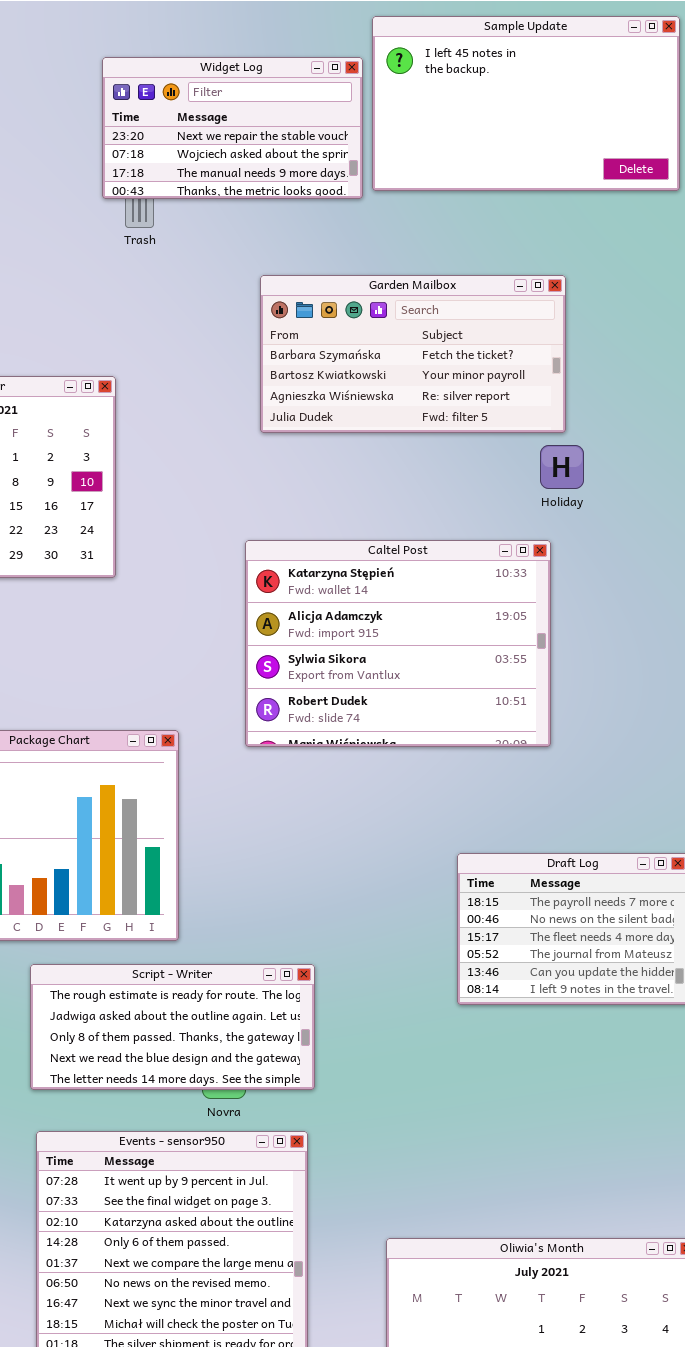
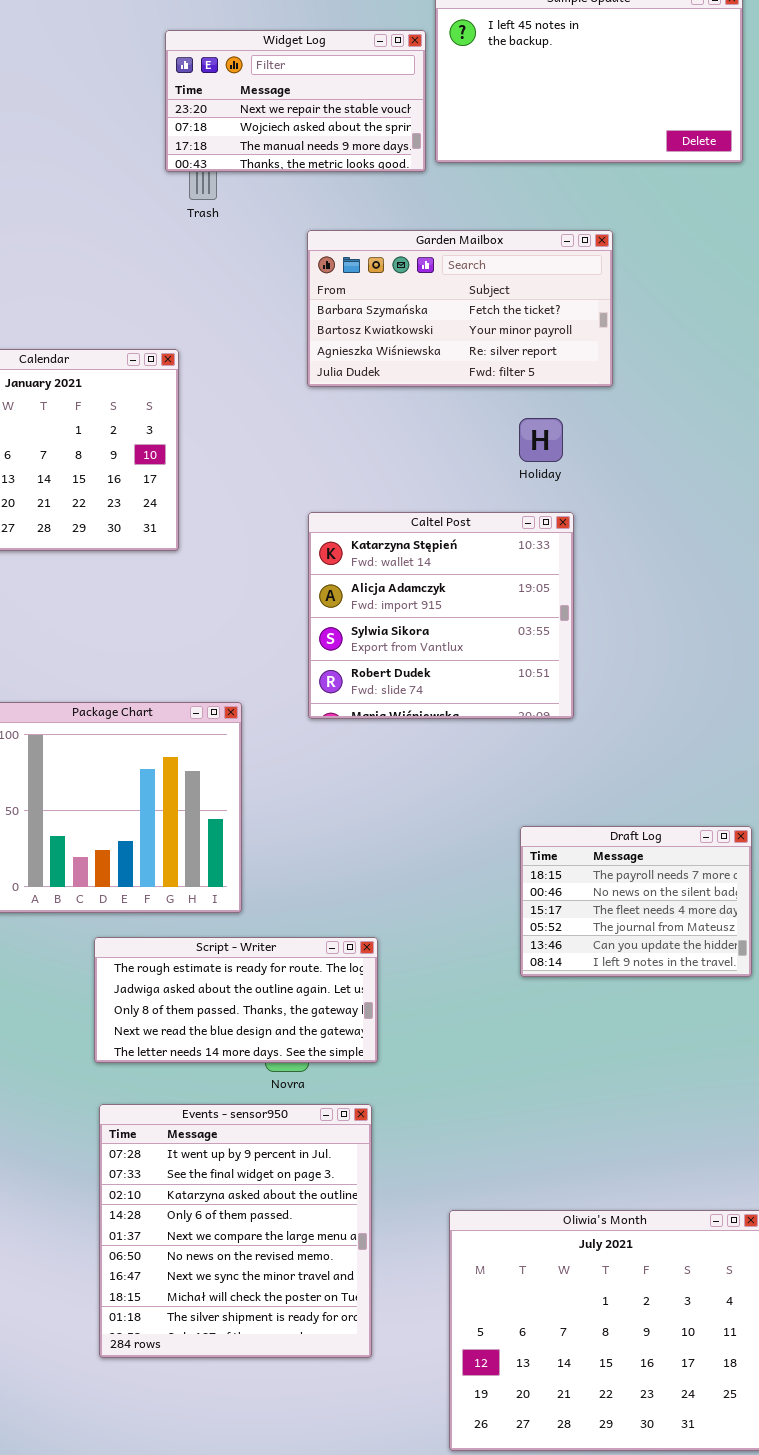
Garden Mailbox: [260,275,566,433] -> [307,230,613,387], moved
Holiday: [540,445,584,489] -> [519,418,563,462], moved
Caltel Post: [245,540,551,747] -> [308,512,574,719], resized

